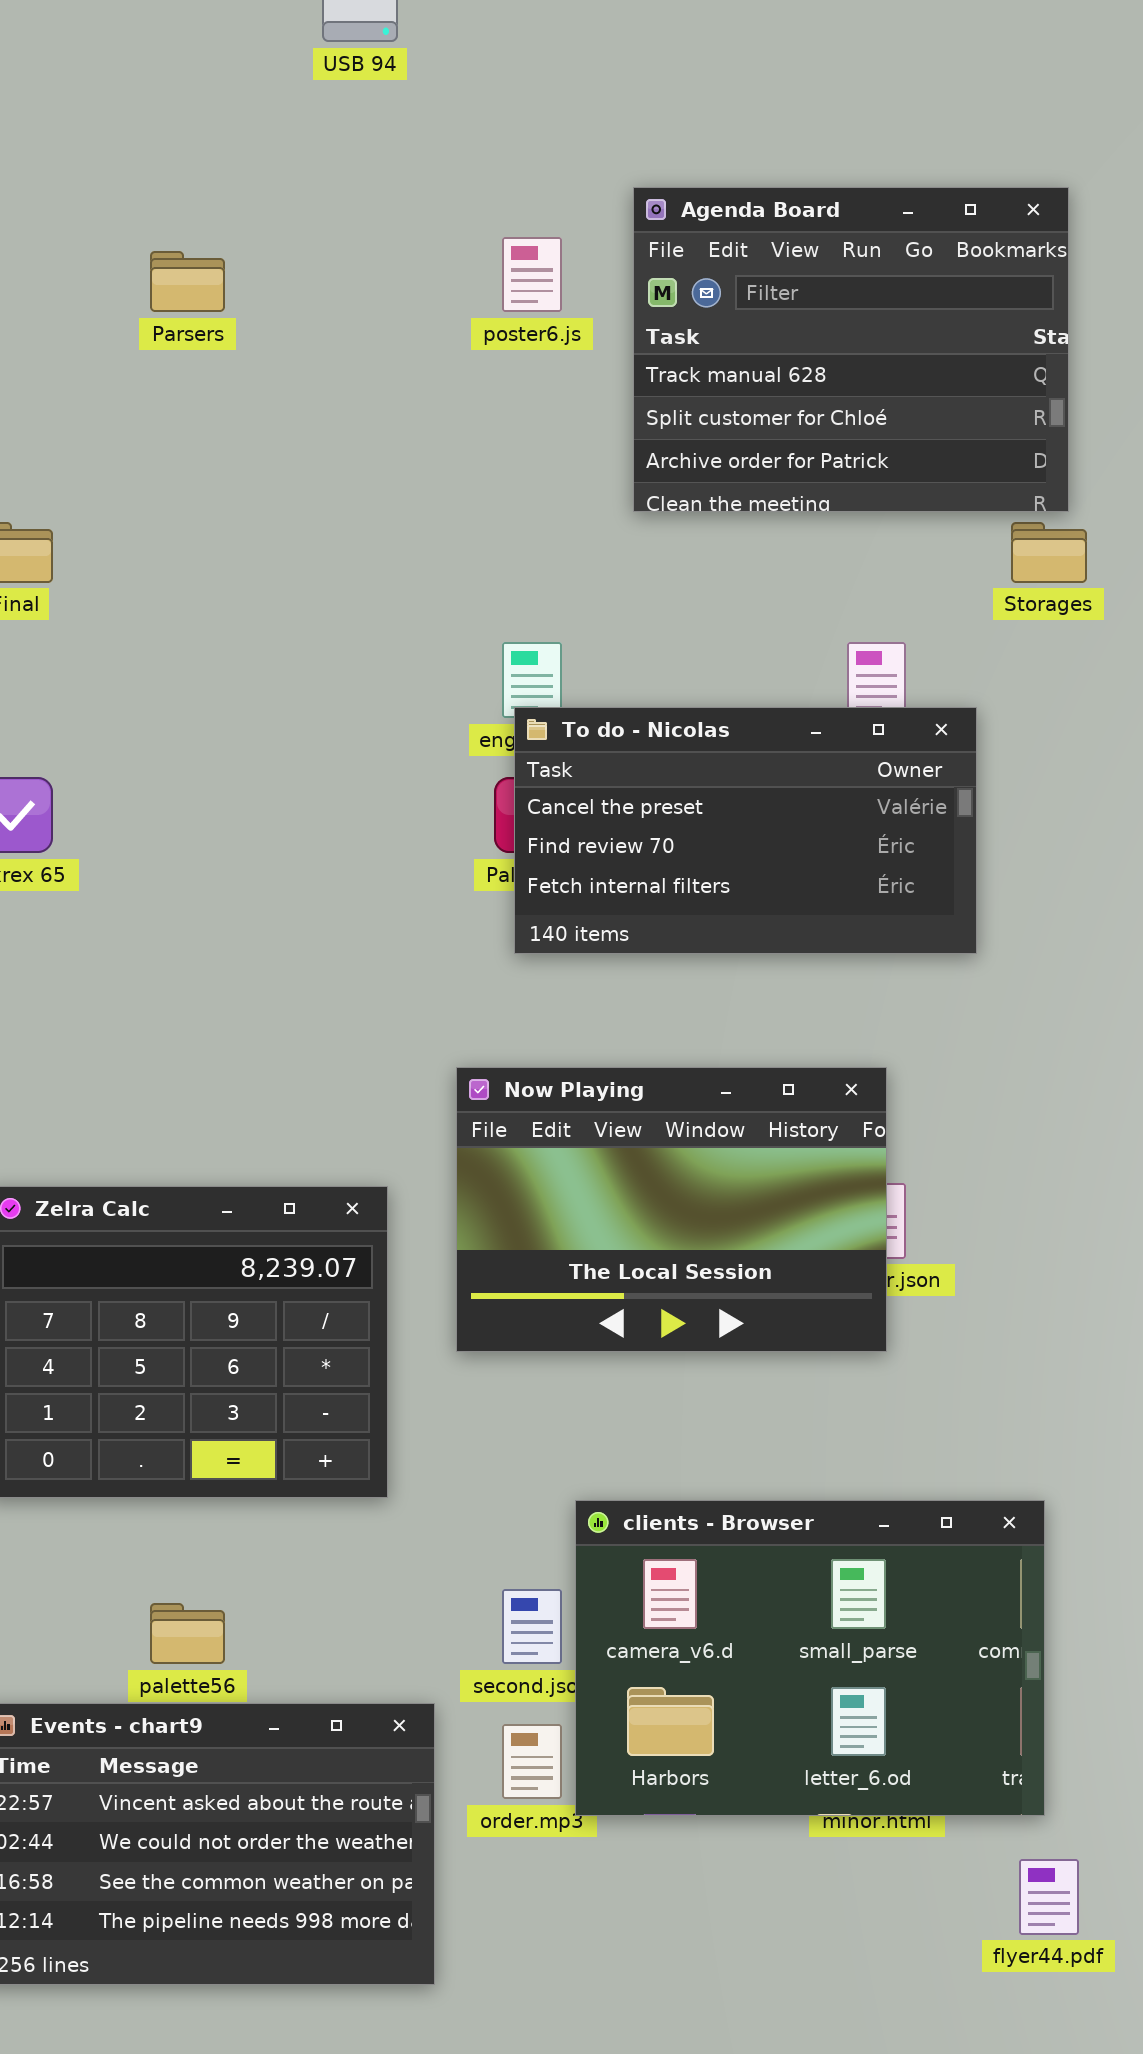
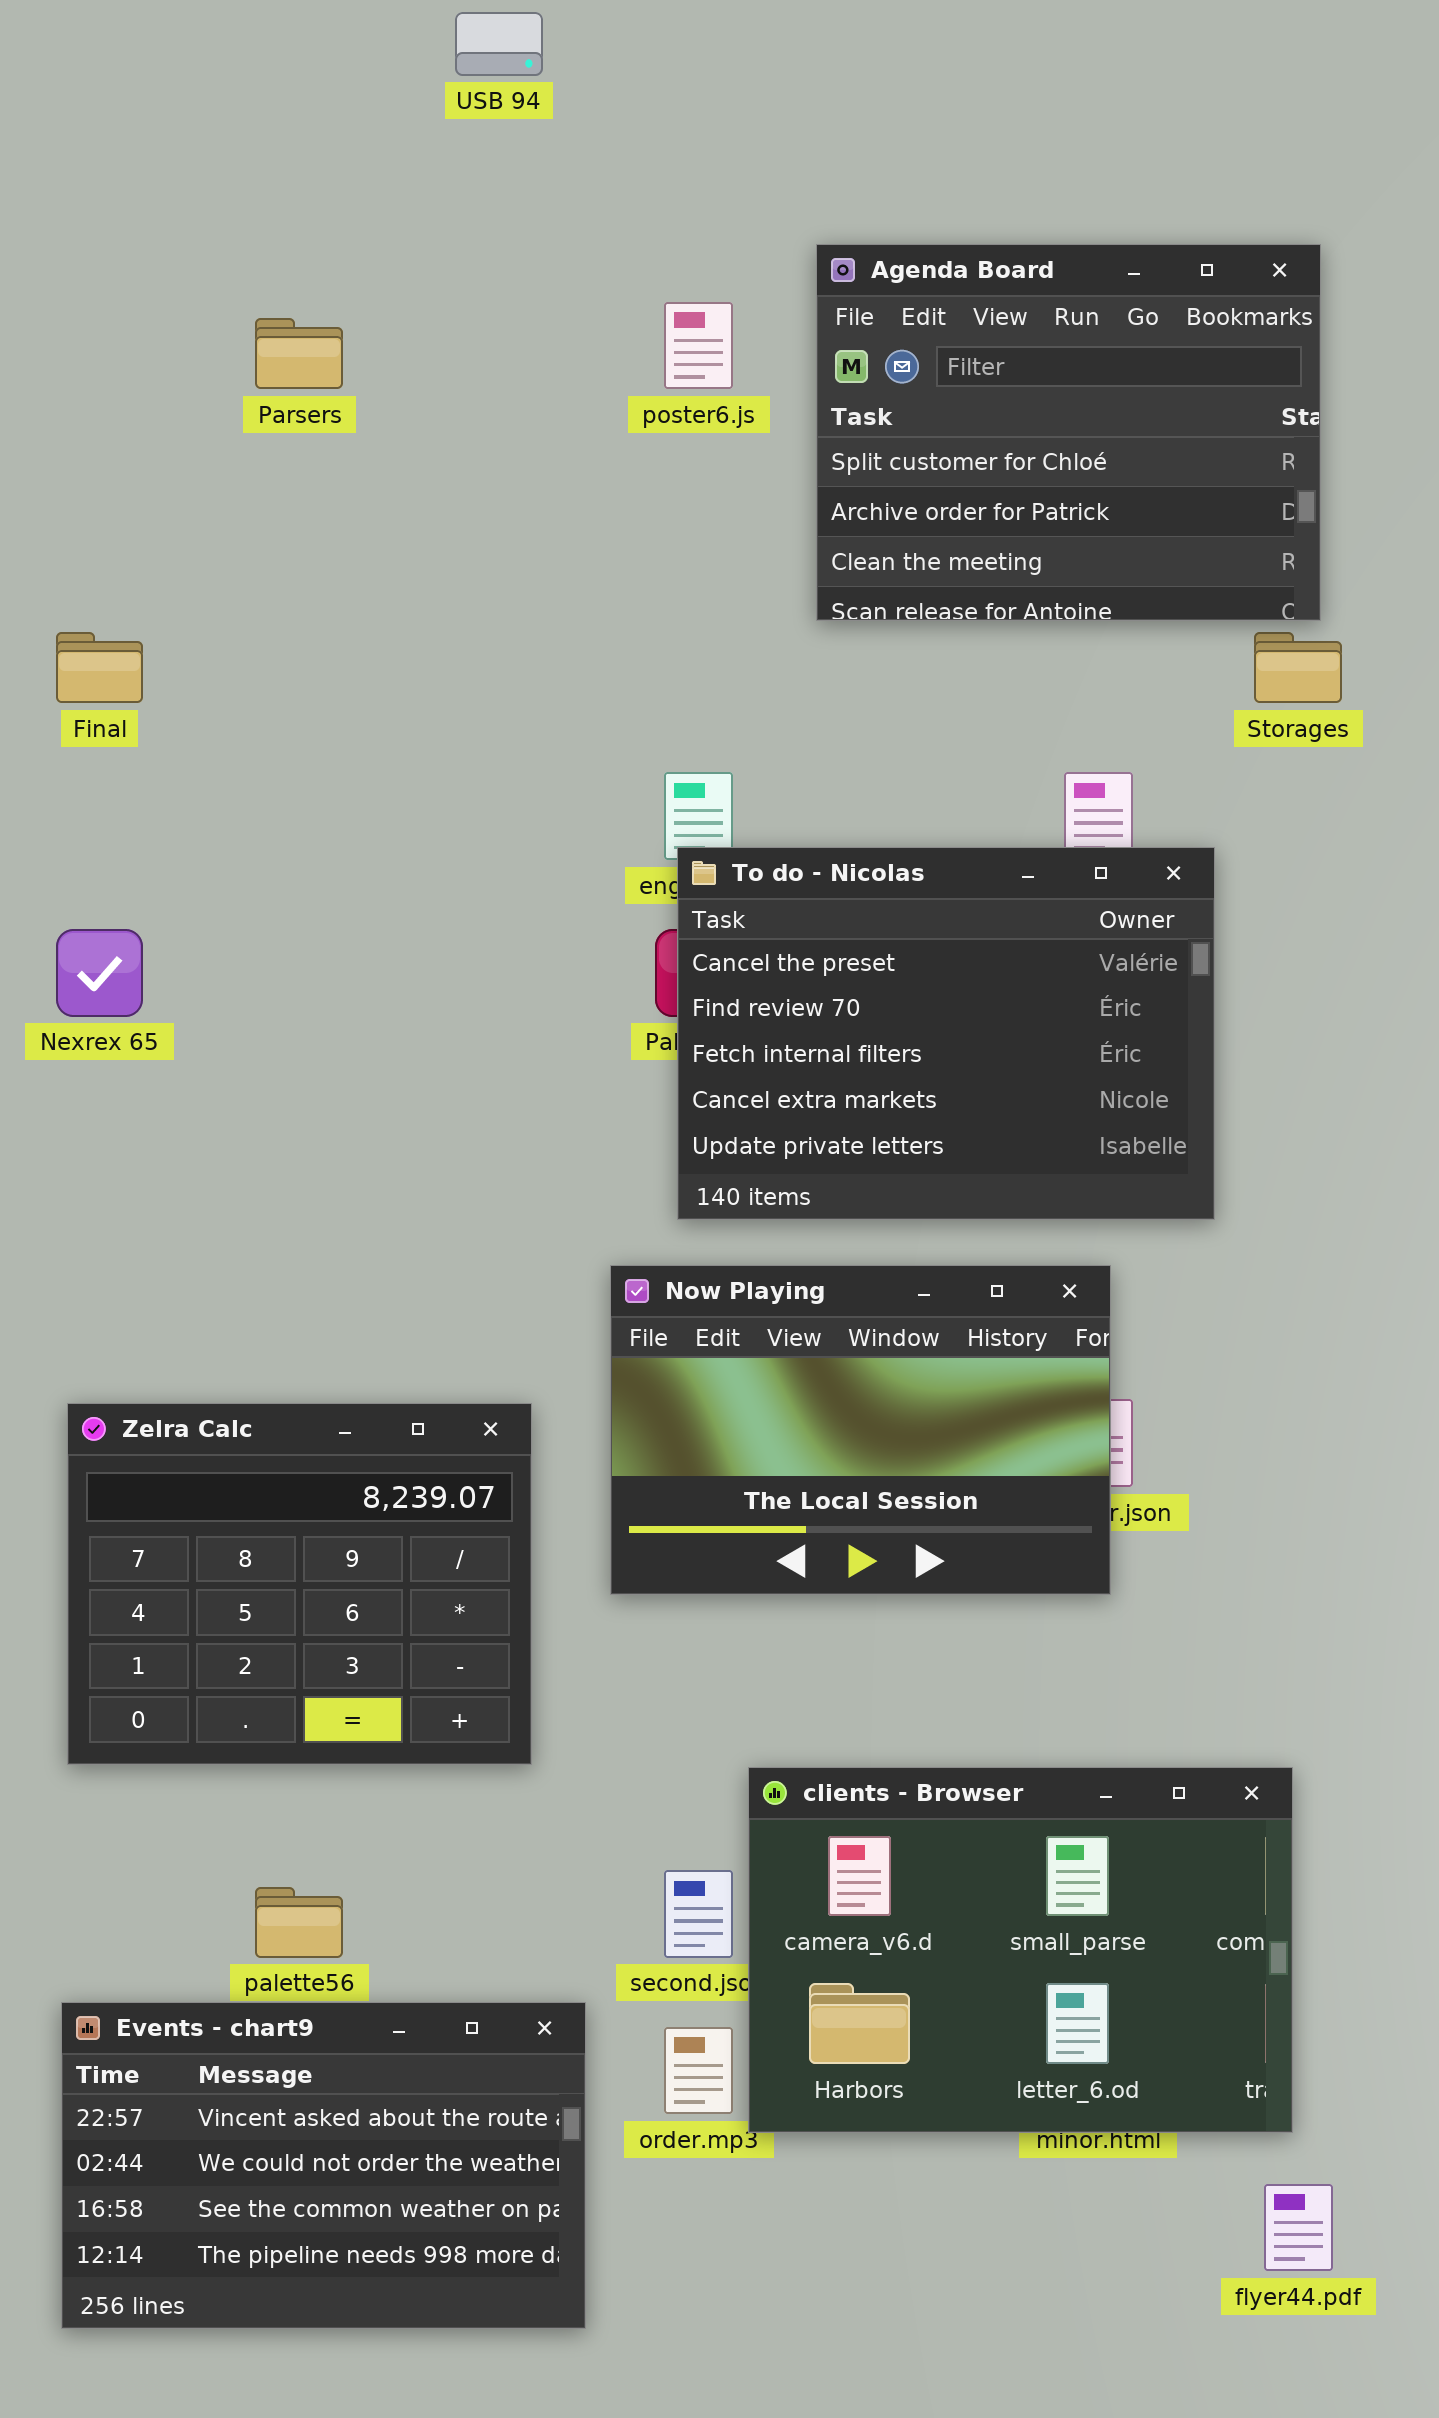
Agenda Board: [633,187,1069,512] -> [816,244,1321,621], scrolled down 1 row
To do - Nicolas: [514,707,977,954] -> [677,847,1215,1220], resized

